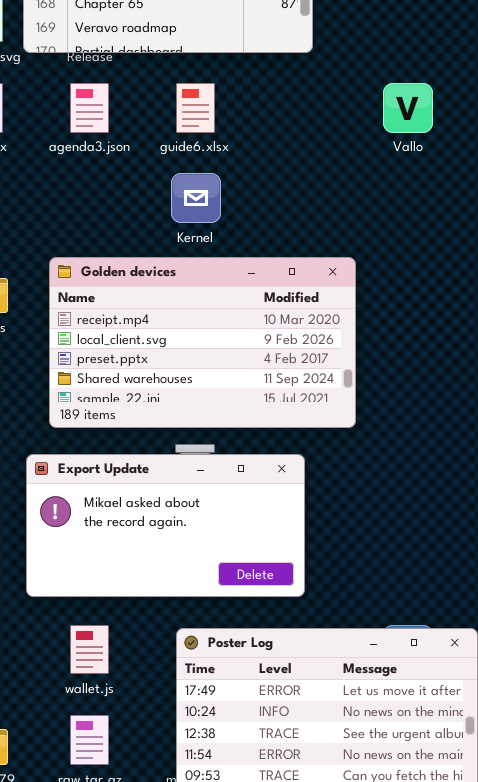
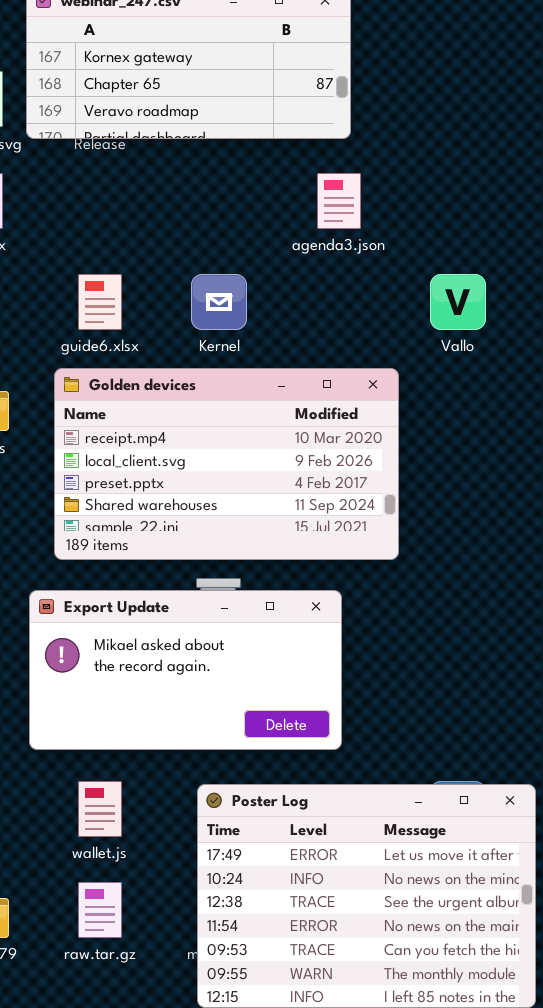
agenda3.json: [70,83,109,133] -> [317,173,361,229], moved
guide6.xlsx: [176,83,215,133] -> [78,274,122,330], moved
Vallo: [383,83,433,133] -> [430,274,486,330], moved

